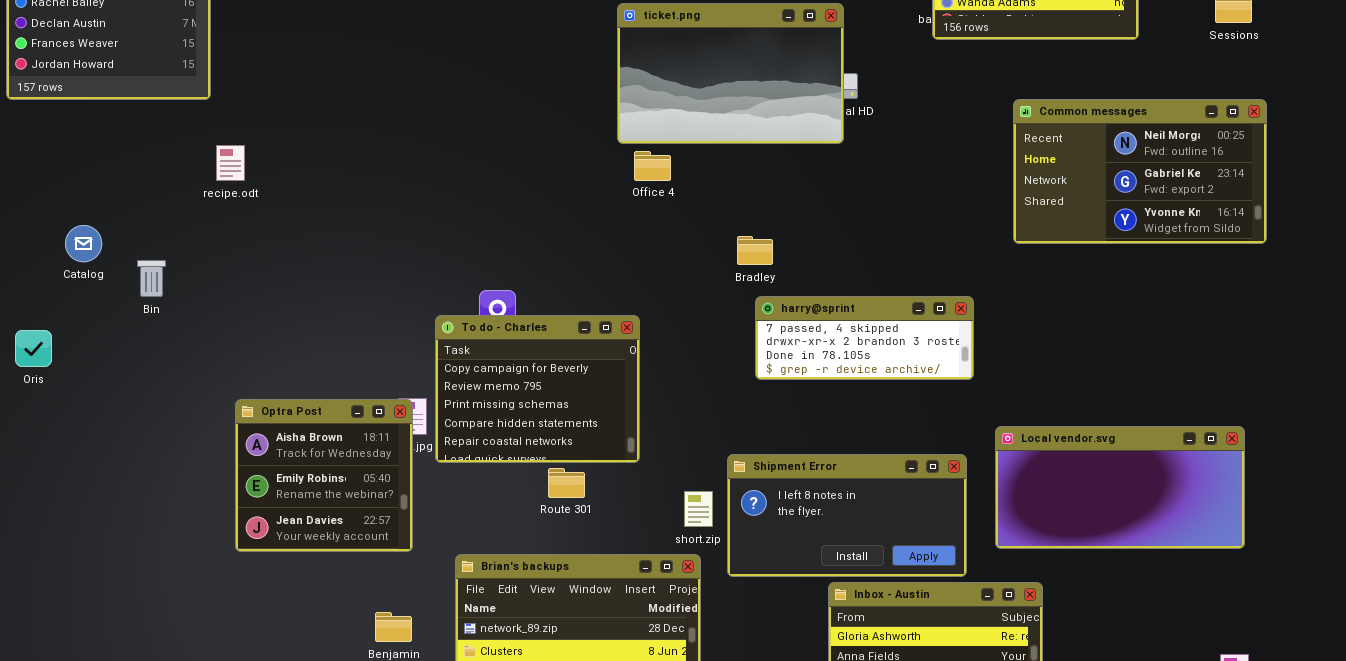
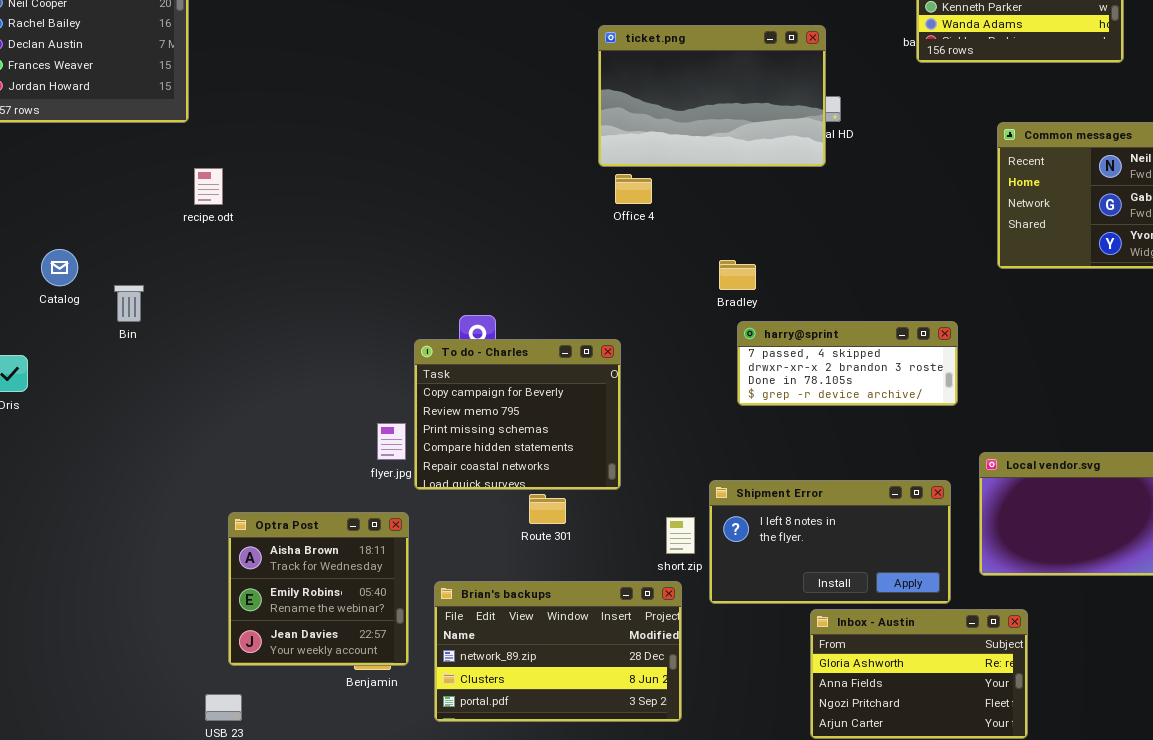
Optra Post: [235,399,413,552] -> [228,512,409,666], moved

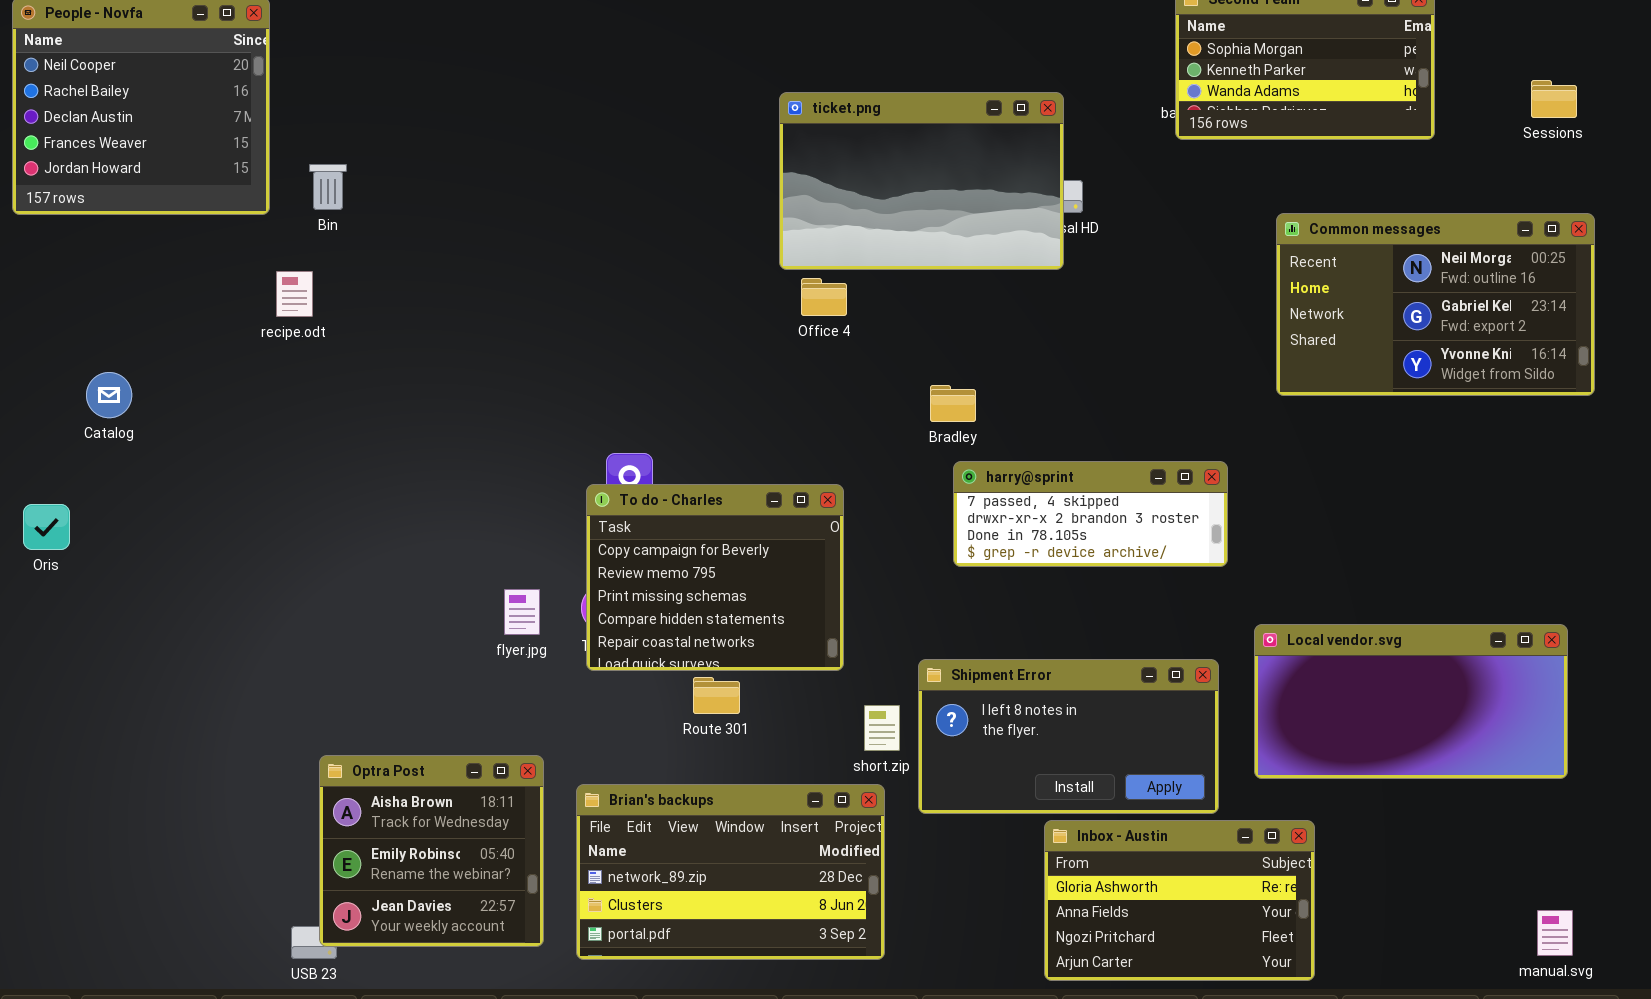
Bin: [114,285,144,322] -> [309,164,347,210], moved
To do - Charles: [414,339,621,490] -> [586,484,844,671], moved
Optra Post: [228,512,409,666] -> [319,755,544,947], moved

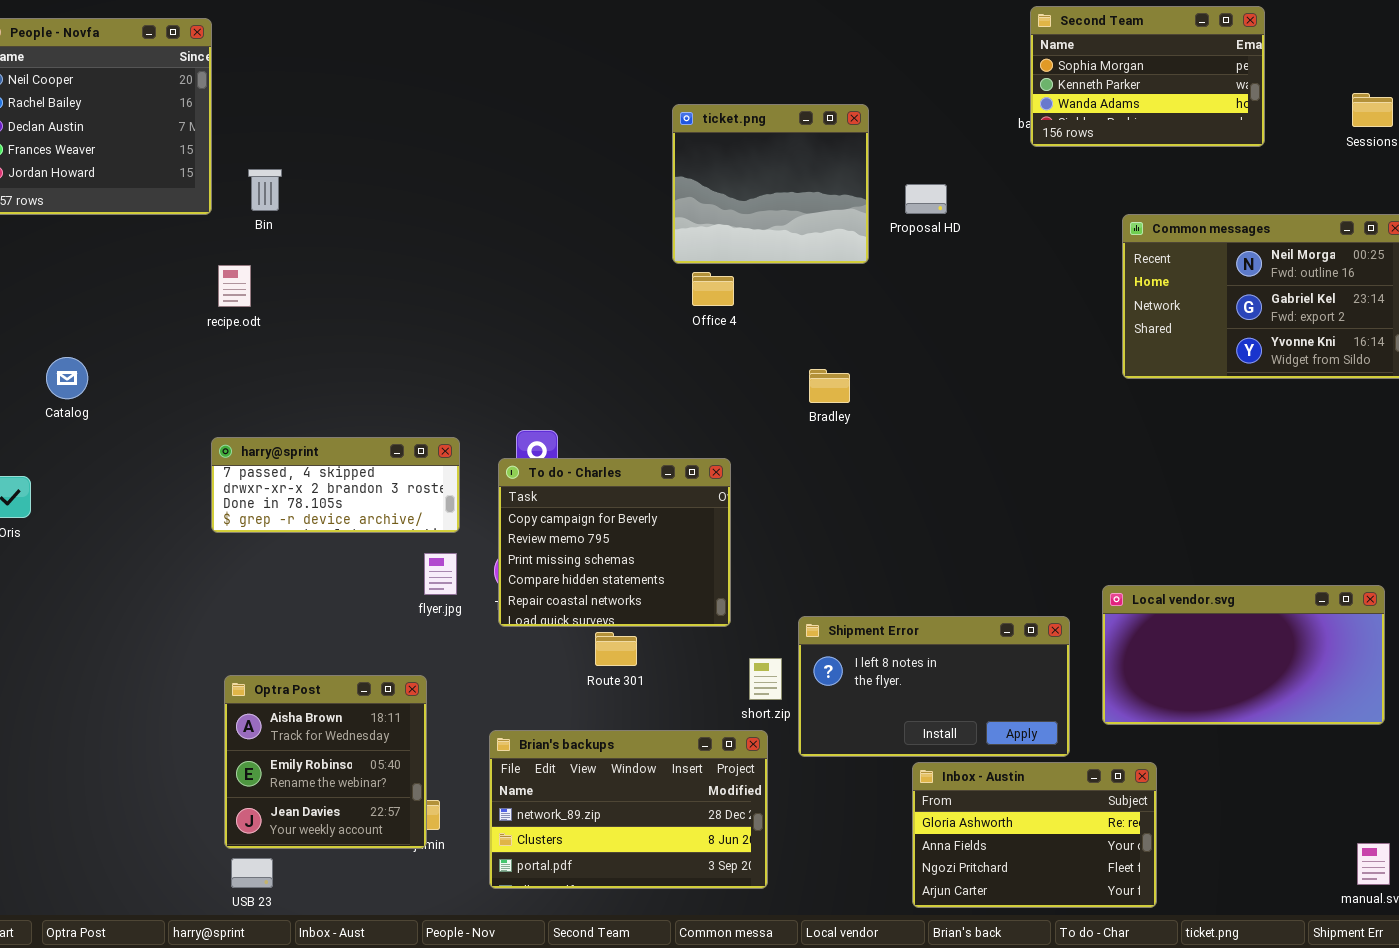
ticket.png: [779,92,1064,270] -> [672,104,869,264], resized
harry@sprint: [953,461,1228,567] -> [211,437,460,533], moved
Optra Post: [319,755,544,947] -> [224,675,427,849], moved

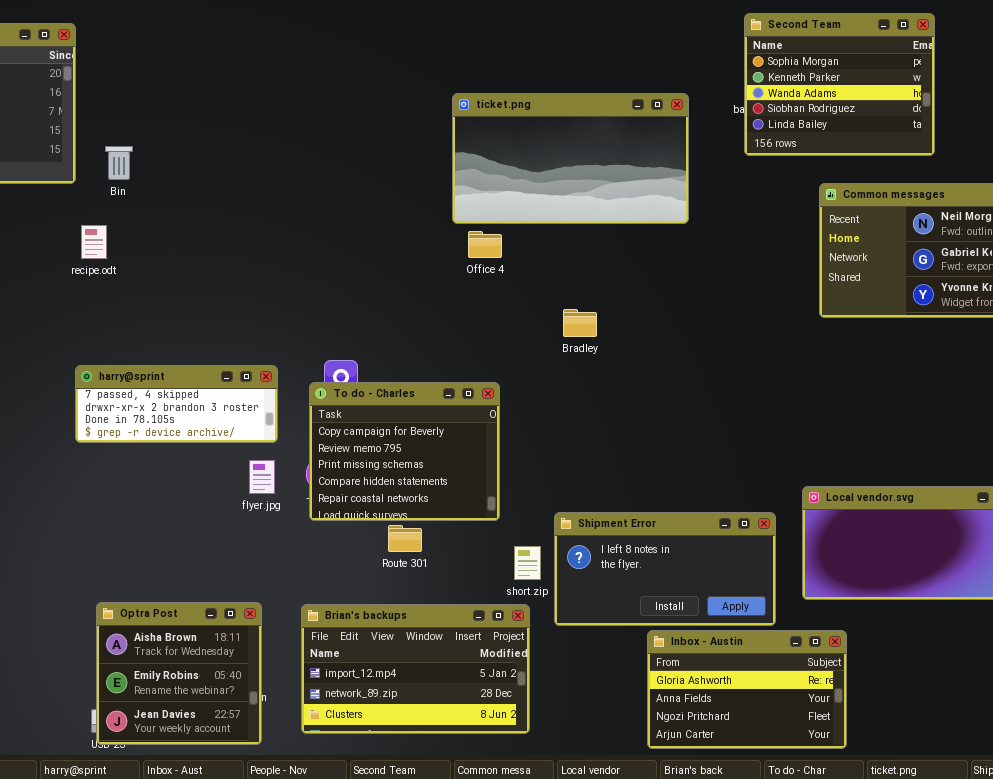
Second Team: [1030,6,1265,147] -> [744,13,935,156], resized
ticket.png: [672,104,869,264] -> [452,93,689,224], resized
Optra Post: [224,675,427,849] -> [96,602,262,745], moved
Brian's backups: [489,730,768,889] -> [301,604,530,734], scrolled up 1 row

